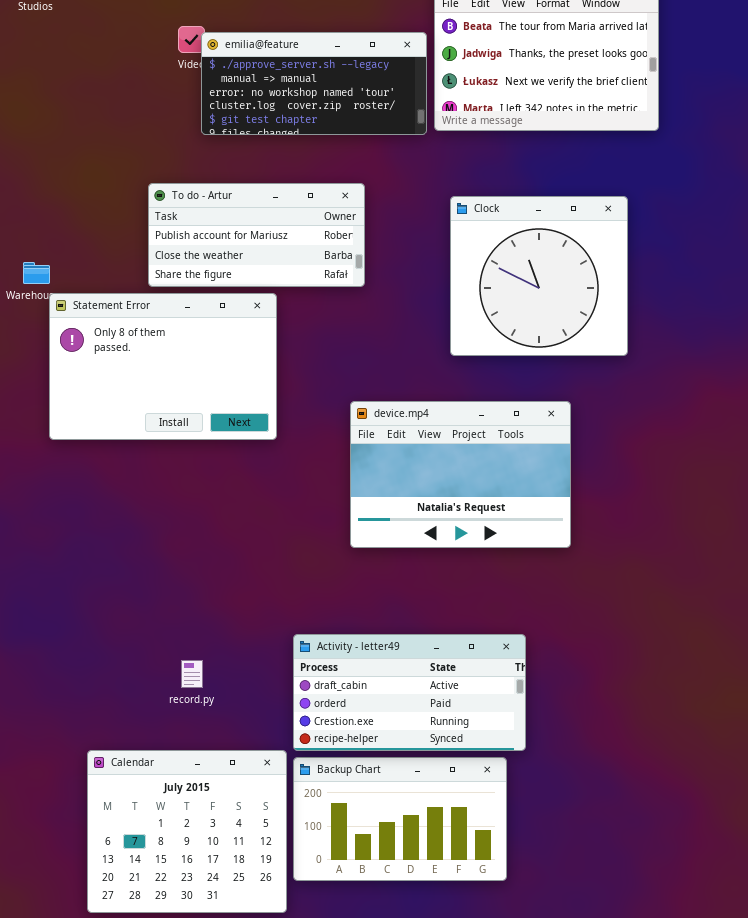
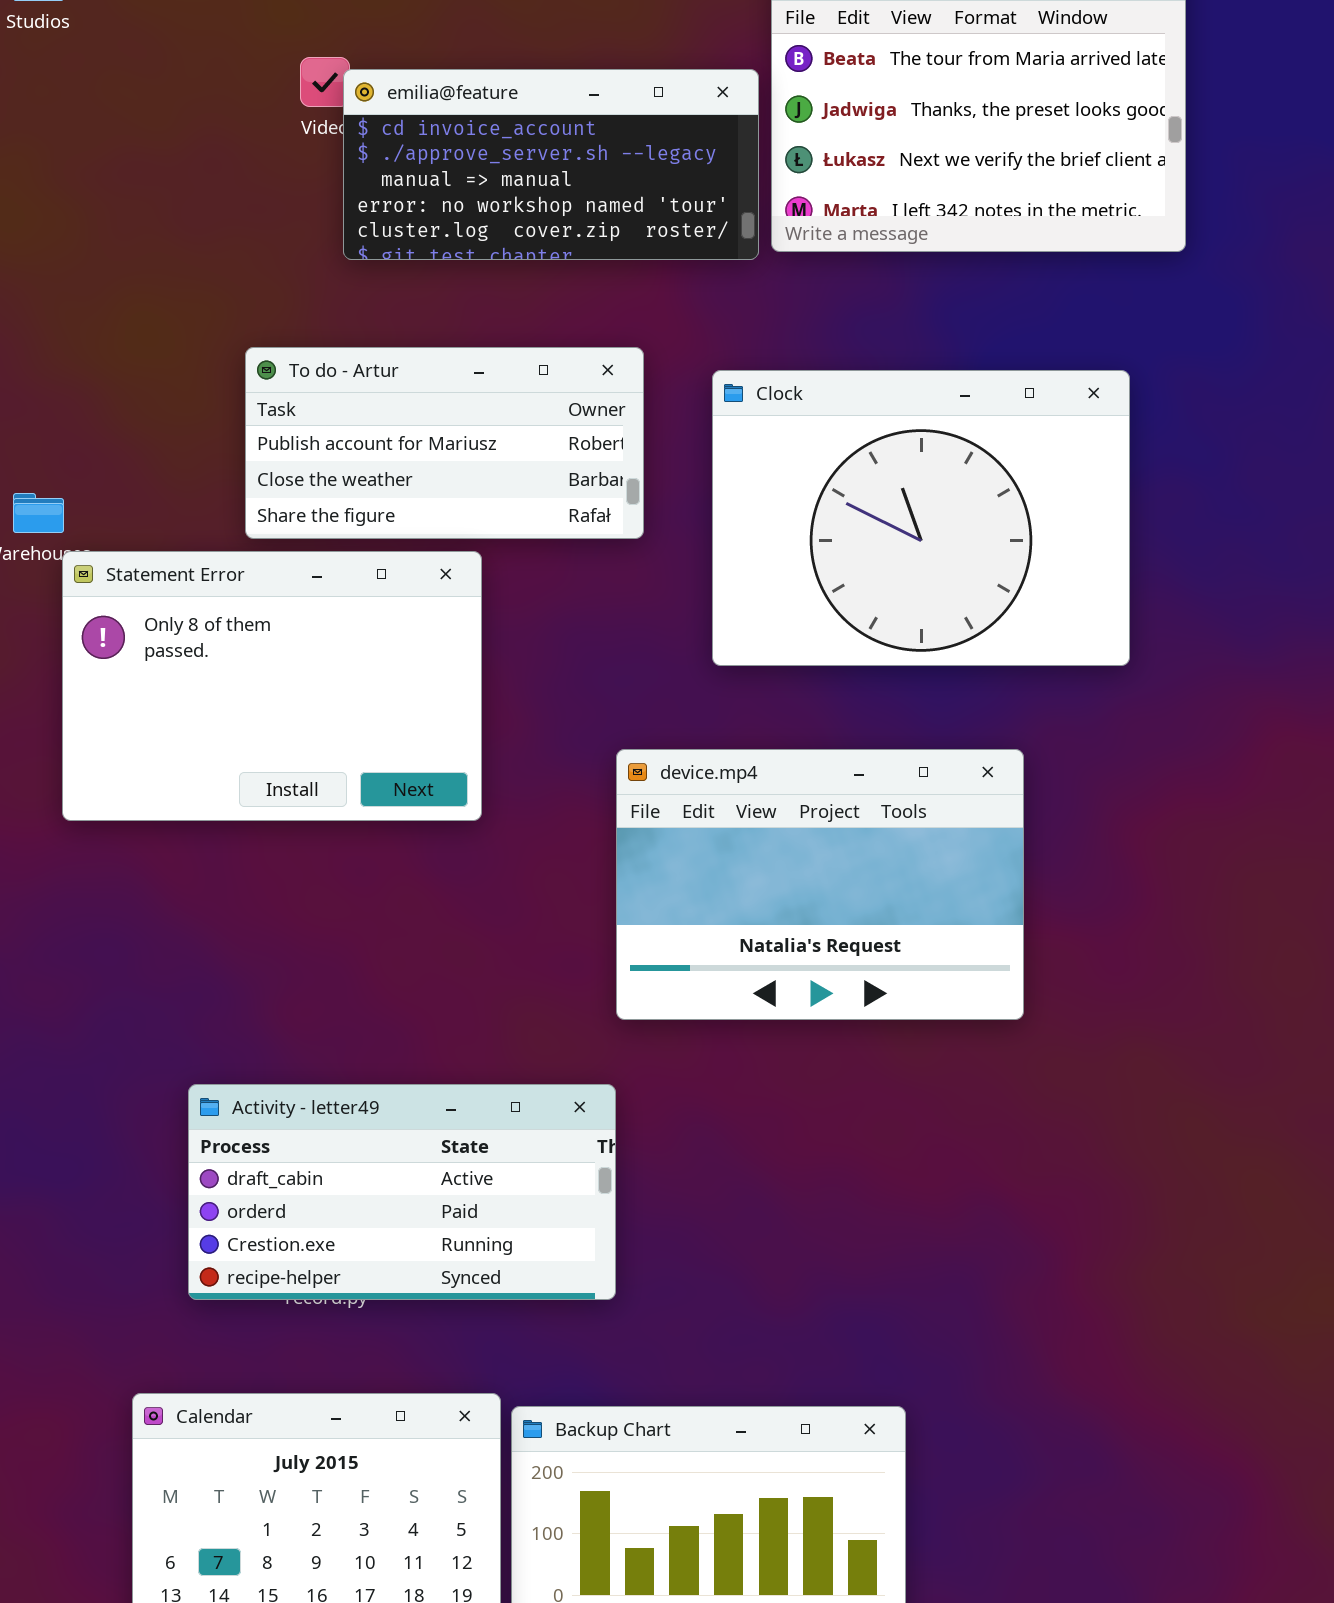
emilia@feature: [201,32,427,135] -> [343,69,759,260], scrolled up 1 row
Clock: [450,196,628,356] -> [712,370,1130,666], resized
Activity - letter49: [293,634,526,751] -> [188,1084,616,1300], moved

